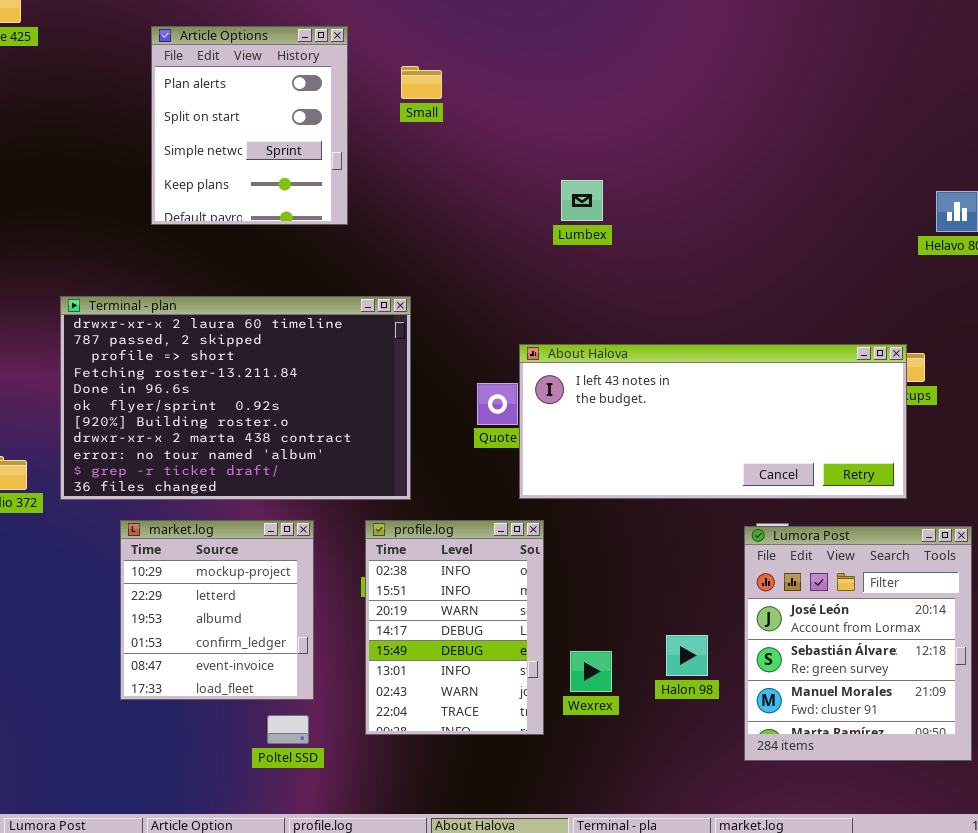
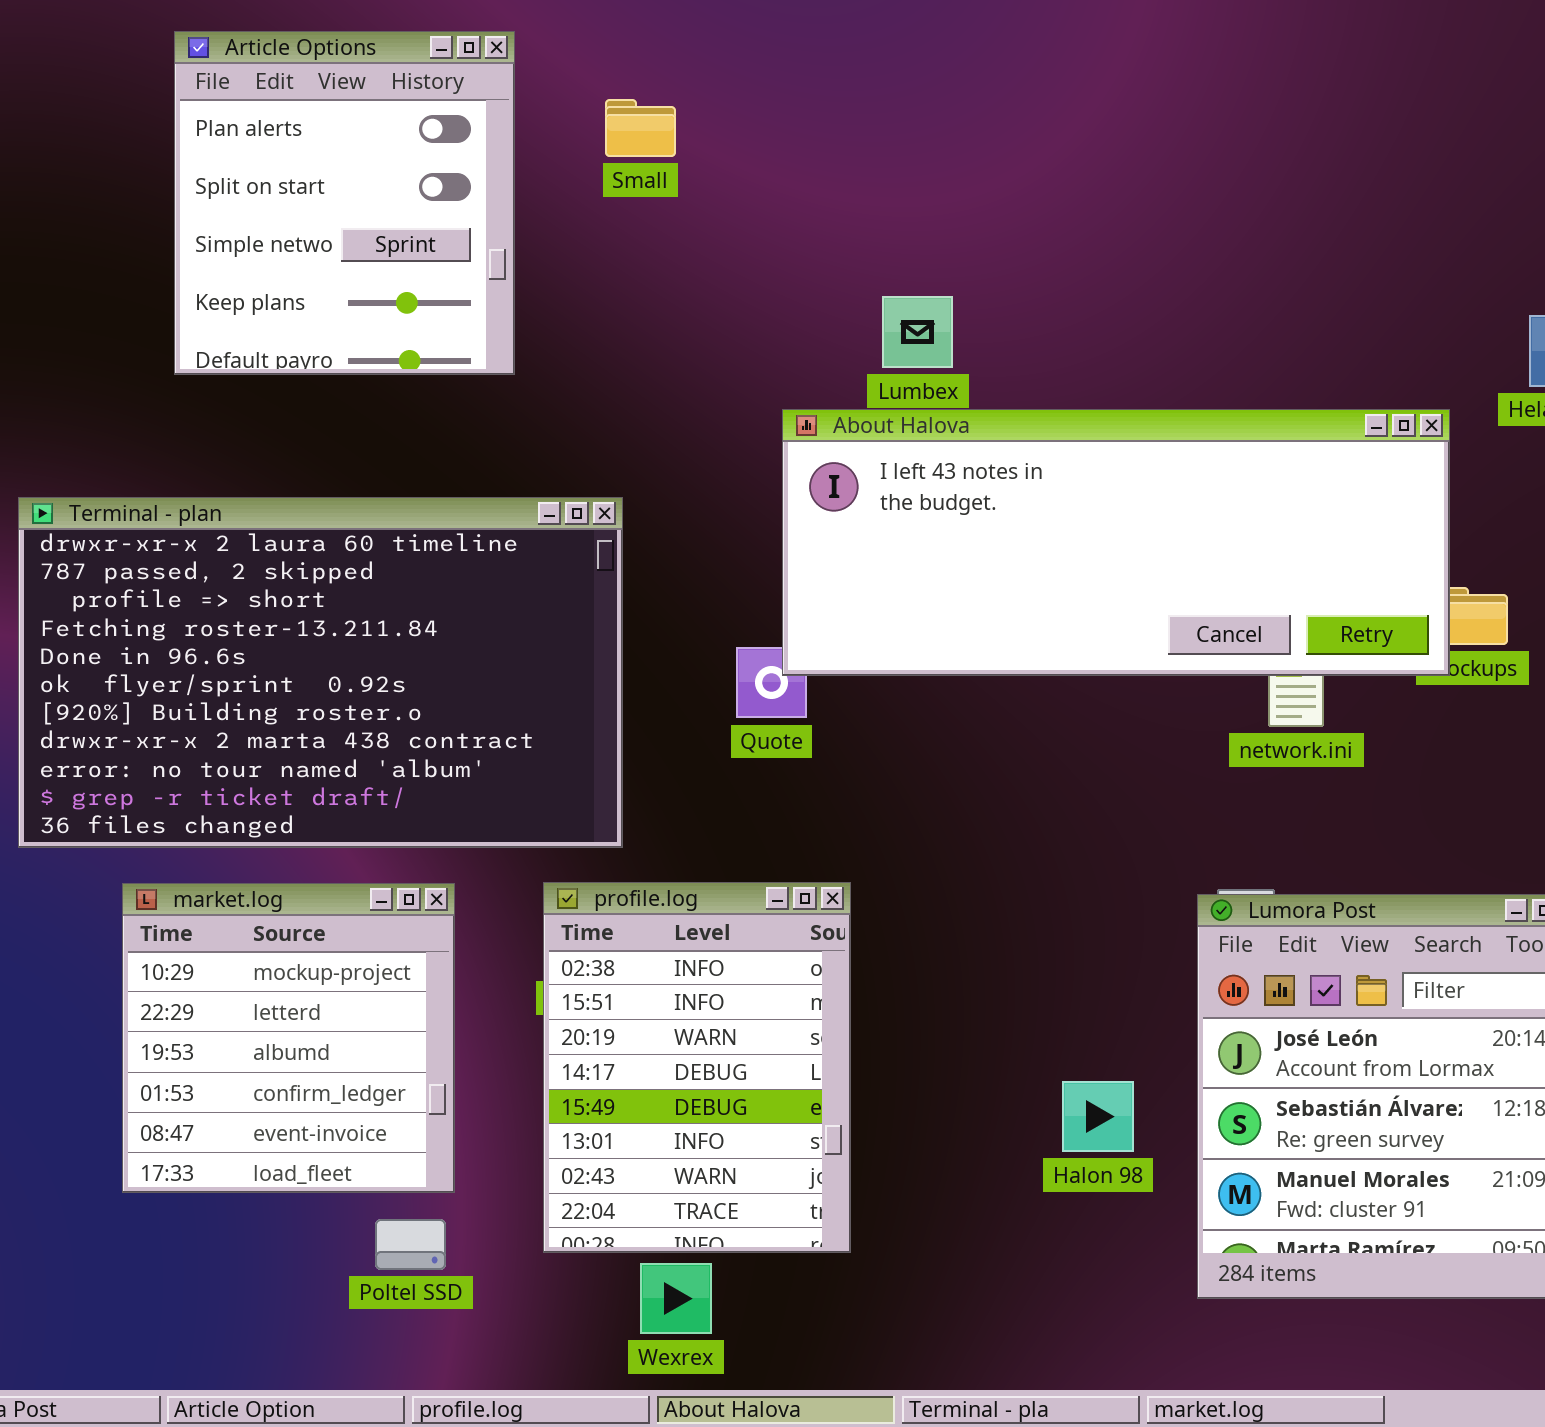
About Halova: [519,344,907,499] -> [782,409,1450,676], moved
Wexrex: [570,651,612,692] -> [640,1263,712,1334], moved

